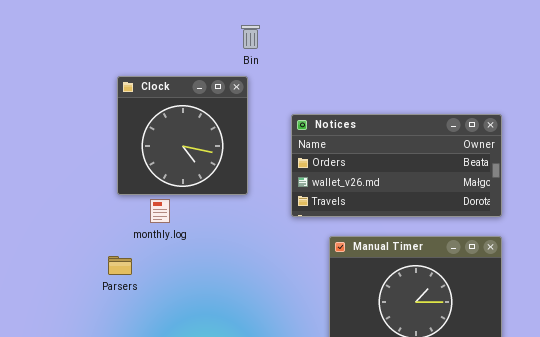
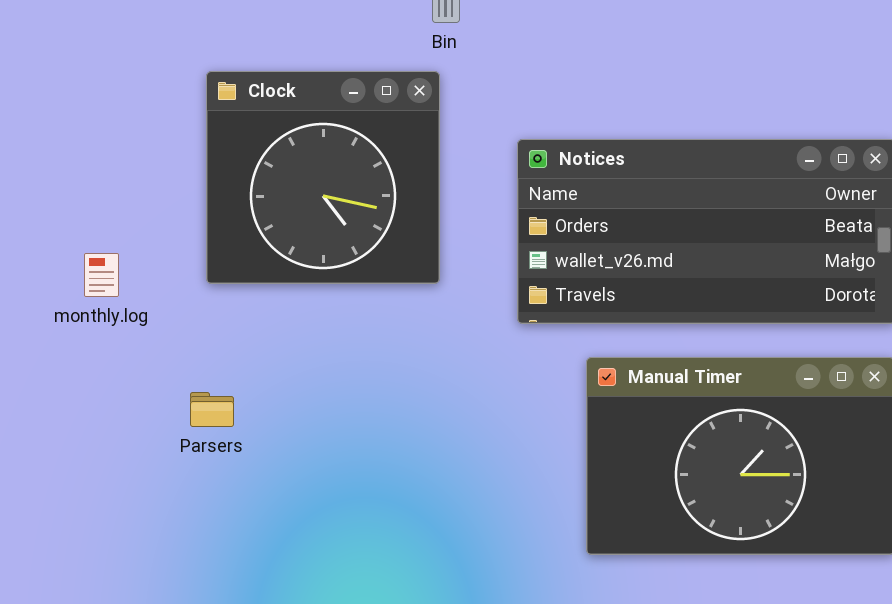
monthly.log: [150,199,170,223] -> [84,253,119,297], moved

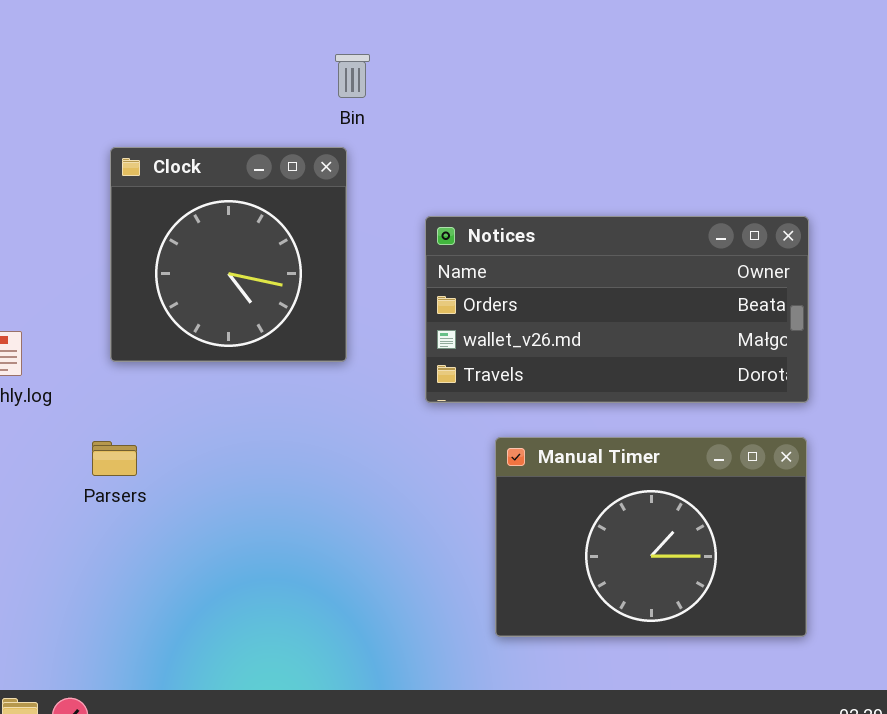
Parsers: [190,392,234,427] -> [92,441,137,476], moved

